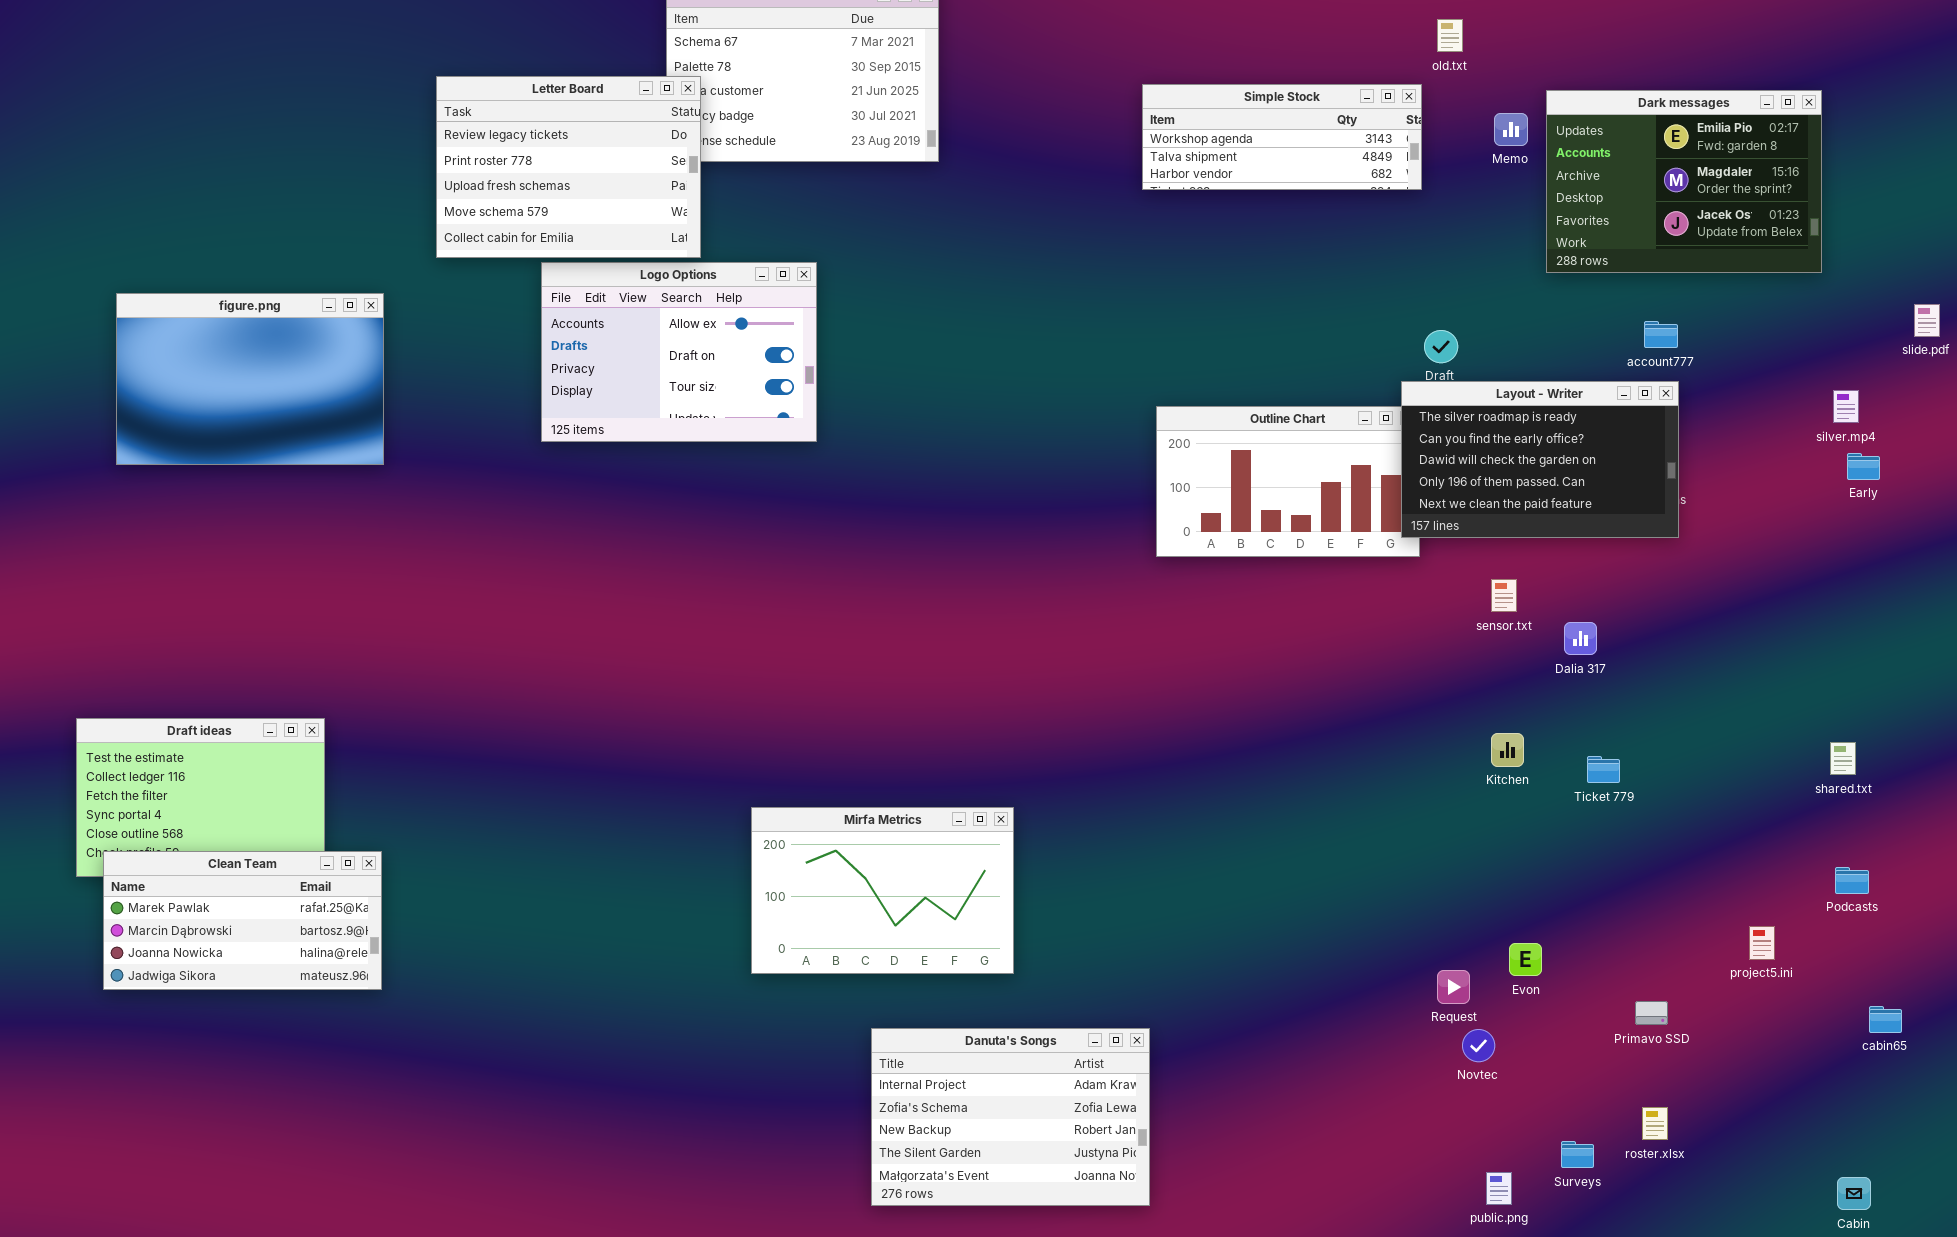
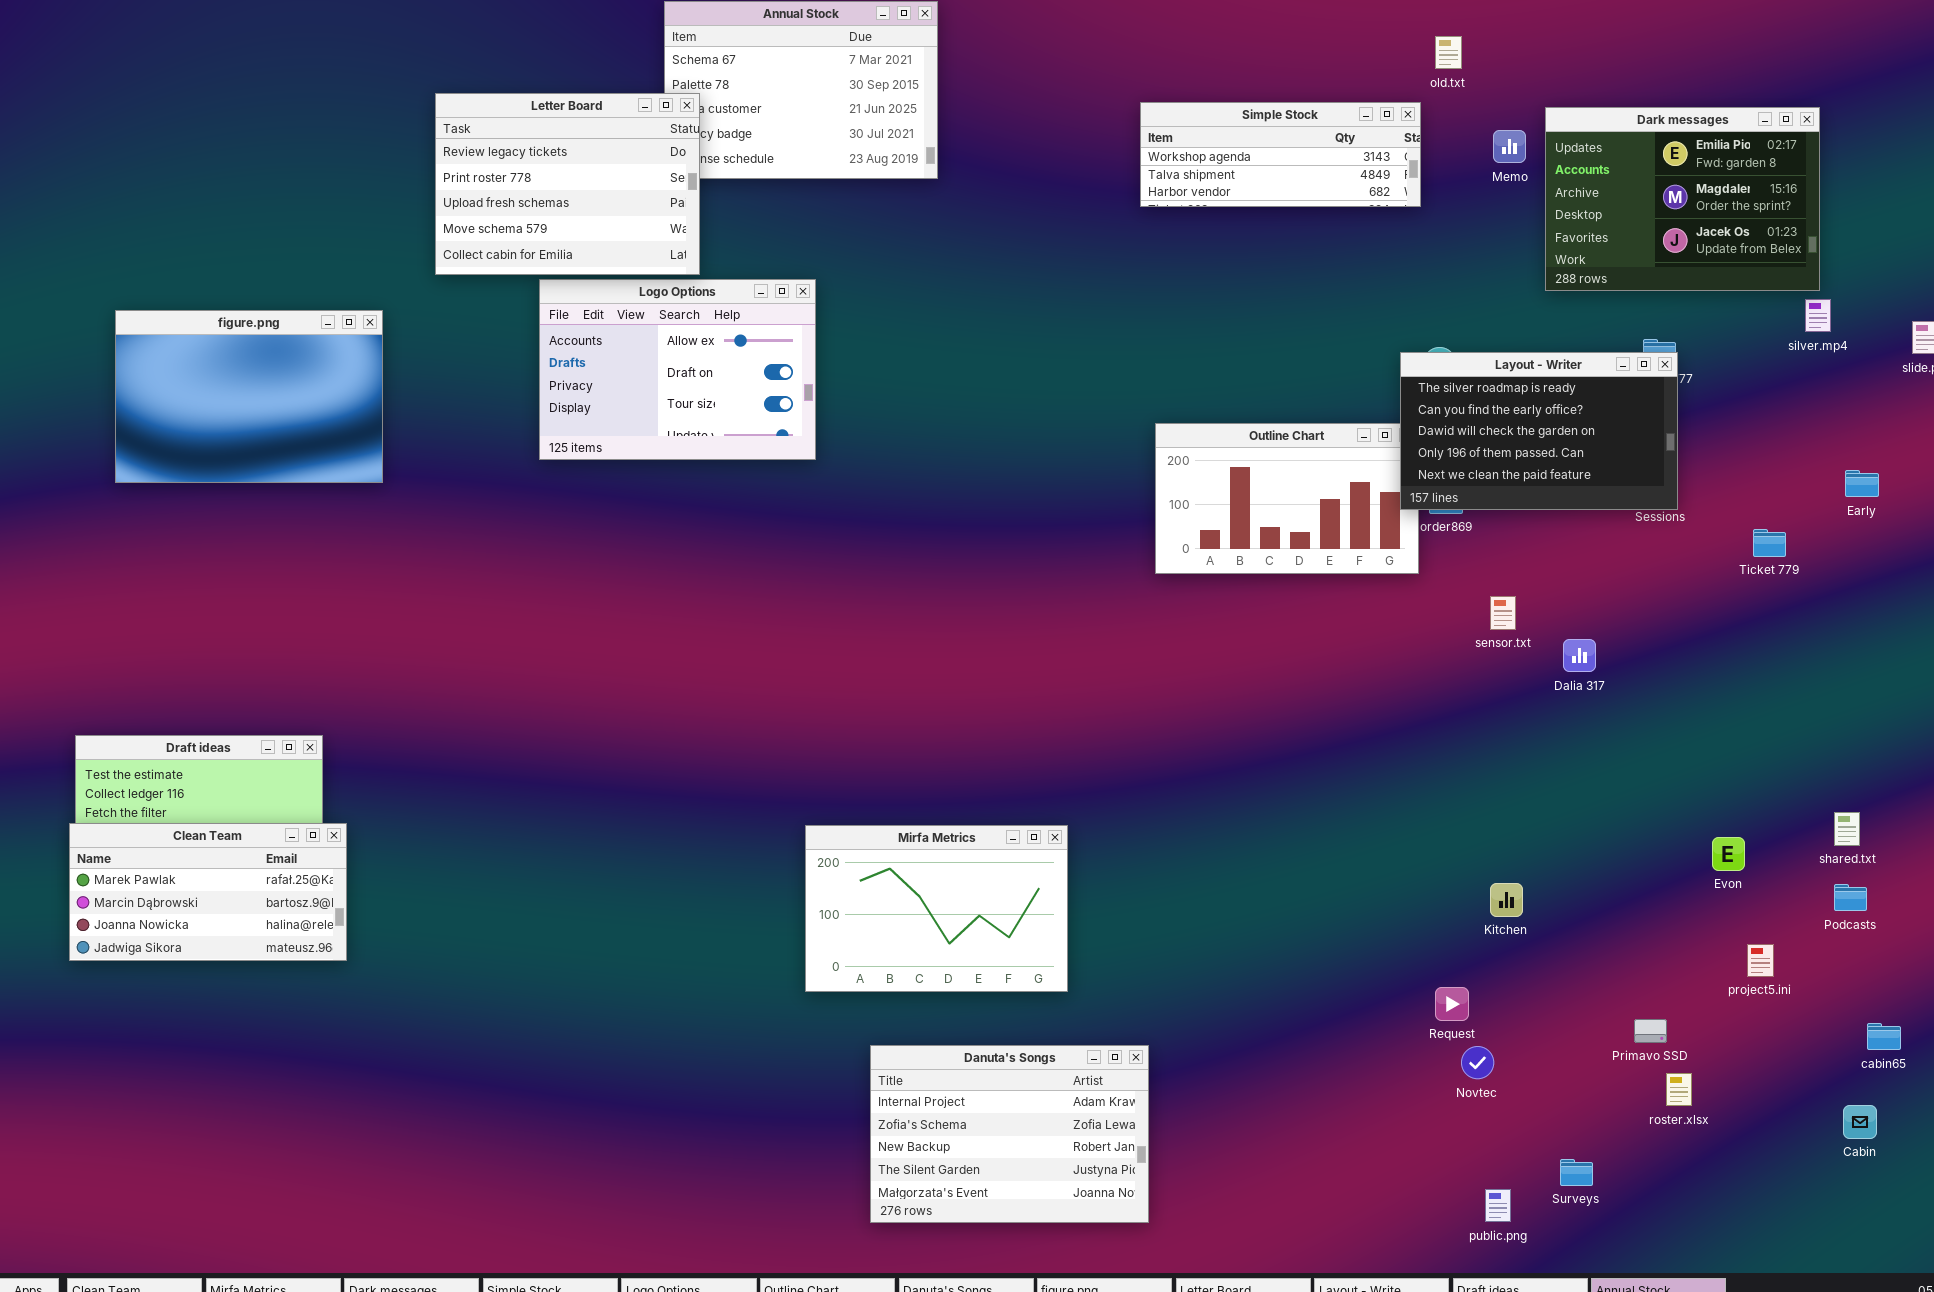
Layout - Writer: [1401,381,1679,538] -> [1400,352,1678,510], moved
silver.mp4: [1833,390,1859,423] -> [1805,299,1831,332], moved
Kitchen: [1491,733,1524,767] -> [1490,883,1523,917], moved
shared.txt: [1830,742,1856,775] -> [1834,812,1860,846], moved
Ticket 779: [1587,756,1620,783] -> [1753,529,1786,557], moved
Mirfa Metrics: [751,807,1014,974] -> [805,825,1068,992], moved
Clean Team: [103,851,382,990] -> [69,823,347,961], moved
Evon: [1509,943,1542,976] -> [1712,837,1745,871], moved
roster.xlsx: [1642,1107,1668,1140] -> [1666,1073,1692,1106], moved
Cabin: [1837,1177,1871,1210] -> [1843,1105,1877,1139], moved

